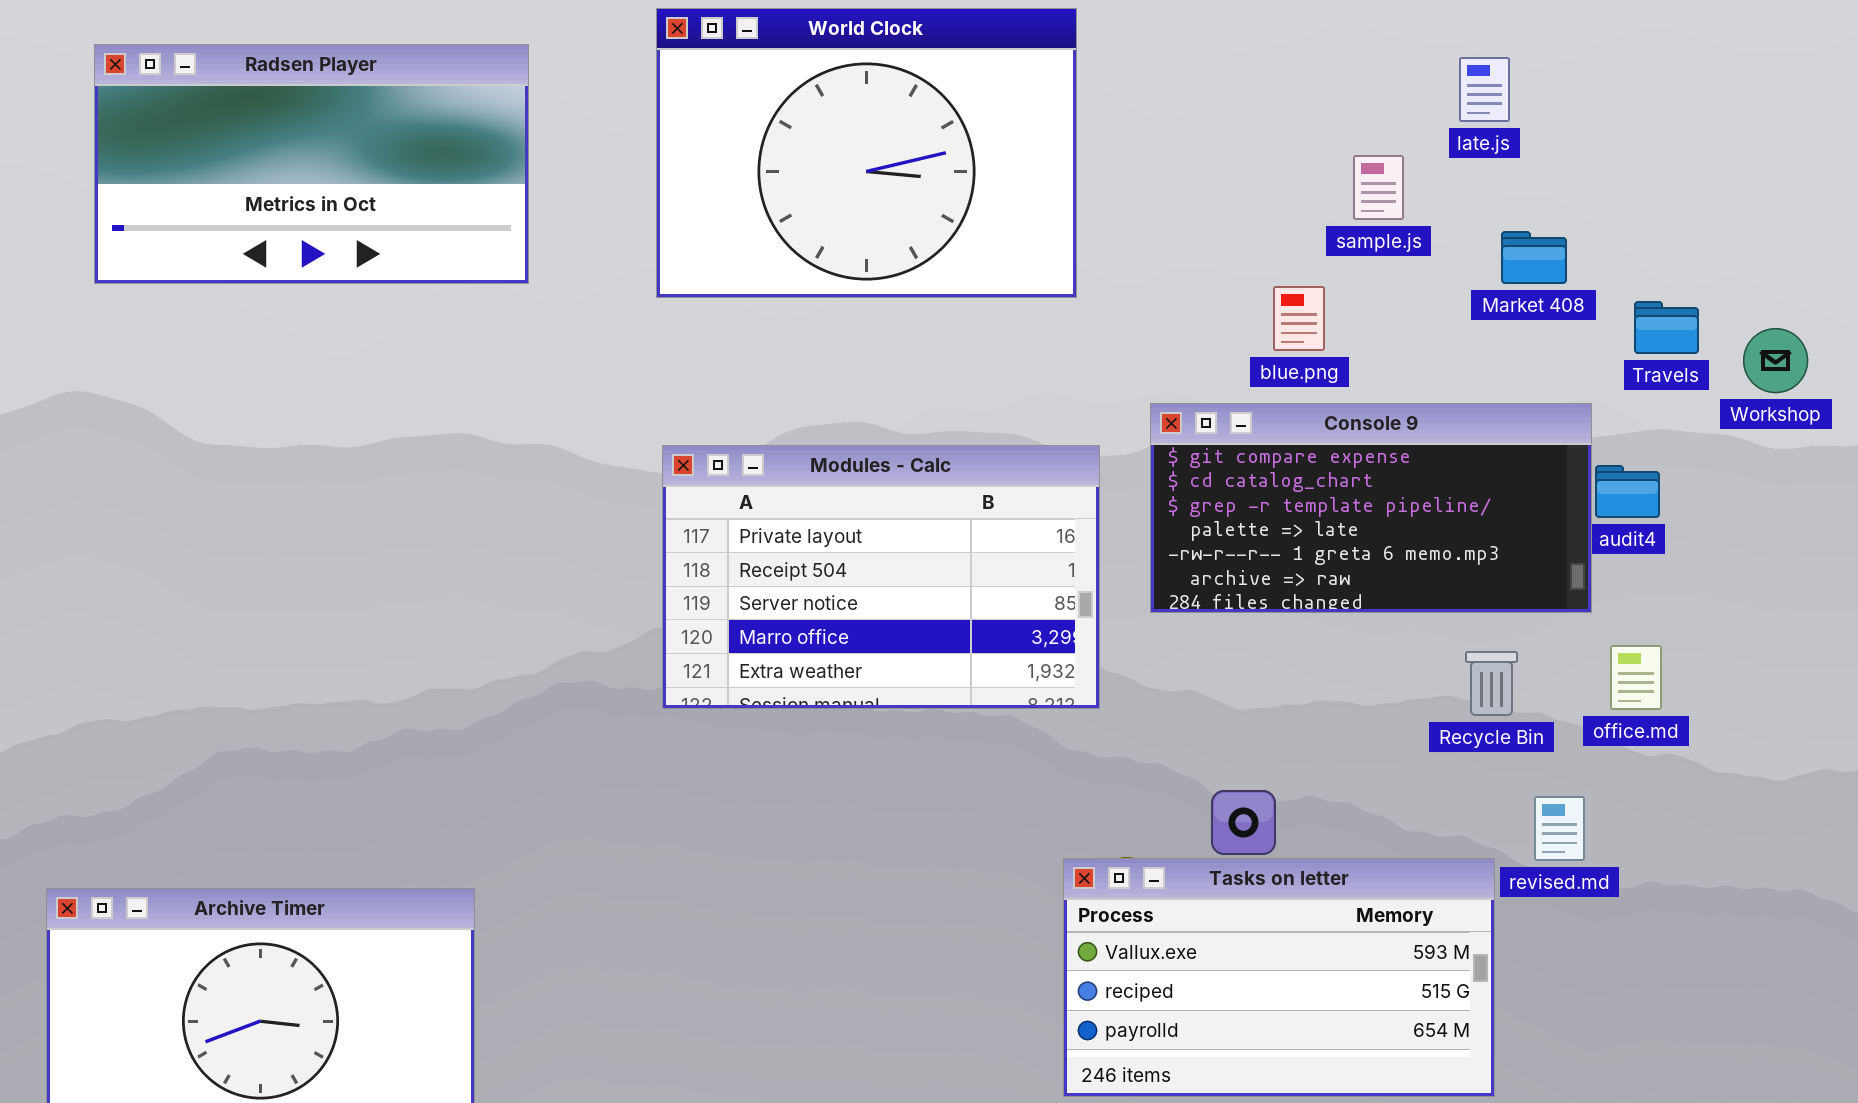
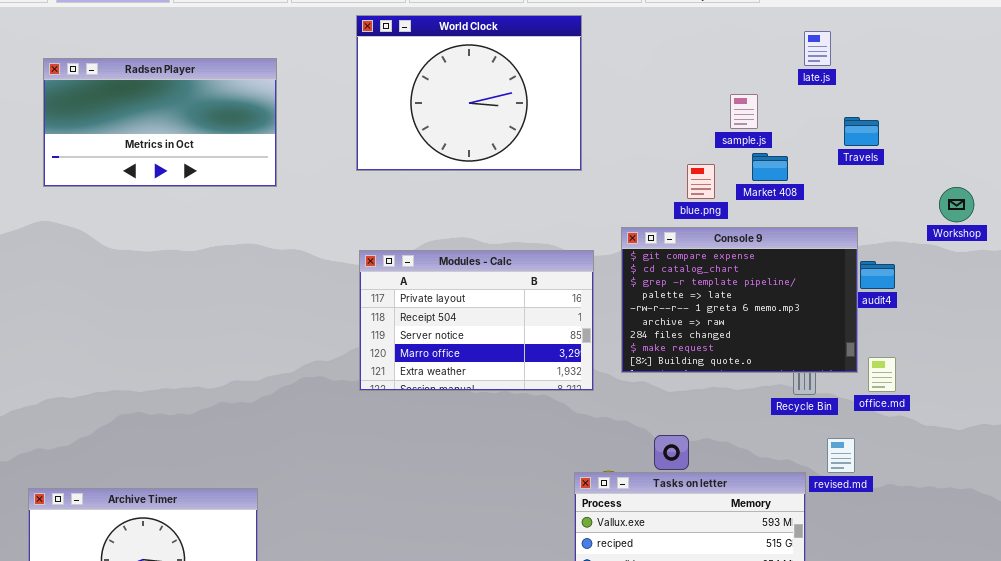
Radsen Player: [94,44,529,284] -> [43,58,277,187], moved
late.js: [1459,57,1510,122] -> [804,31,831,66], moved
Market 408: [1501,231,1567,284] -> [752,153,788,181], moved
Travels: [1634,301,1699,354] -> [844,117,879,146], moved
Console 9: [1150,403,1592,613] -> [621,227,858,373], resized

